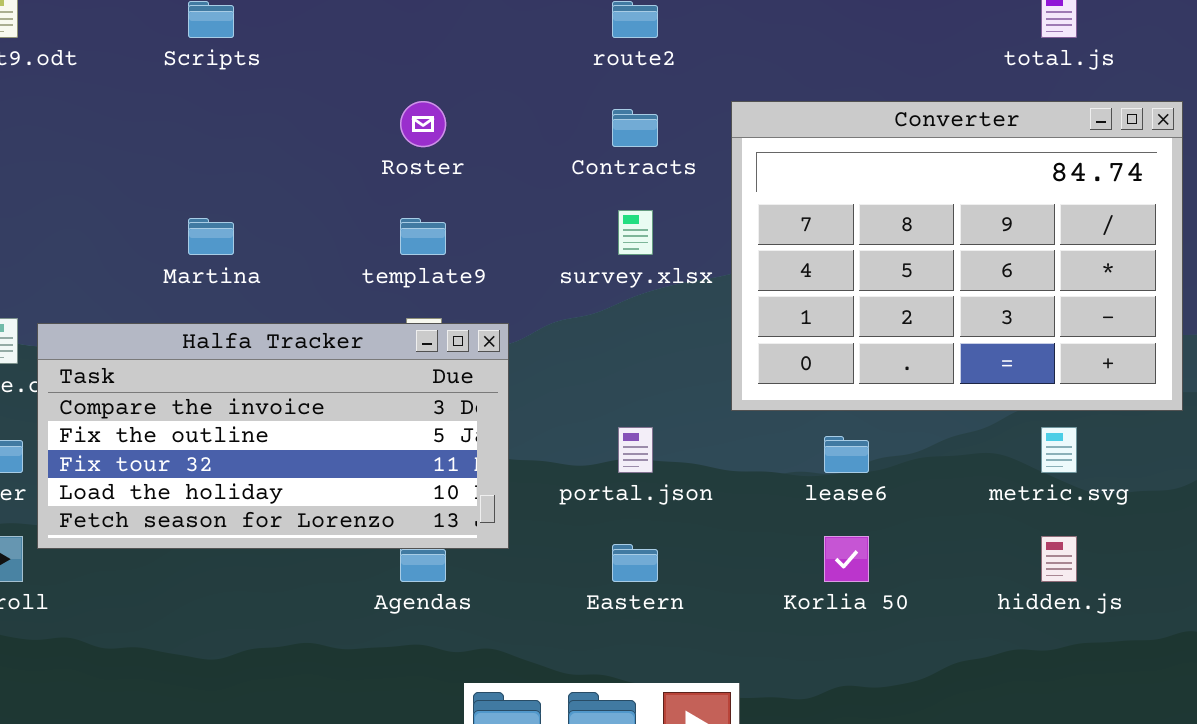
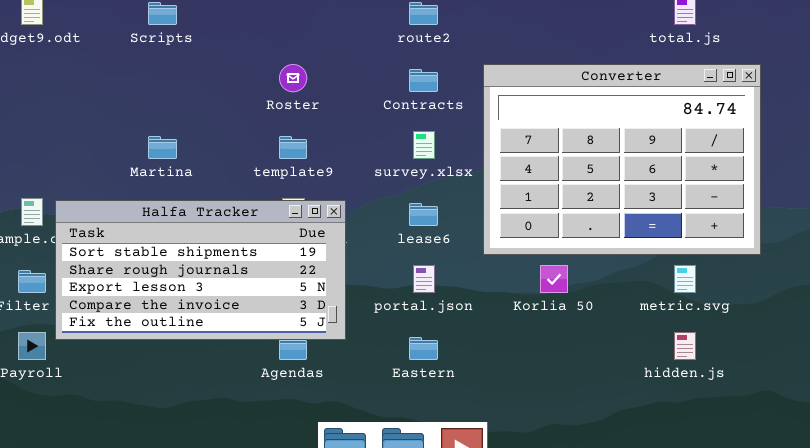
Halfa Tracker: [37,323,509,549] -> [55,200,346,340], scrolled up 3 rows
lease6: [824,436,869,473] -> [409,203,438,226], moved
Korlia 50: [824,536,869,582] -> [540,265,568,293], moved

